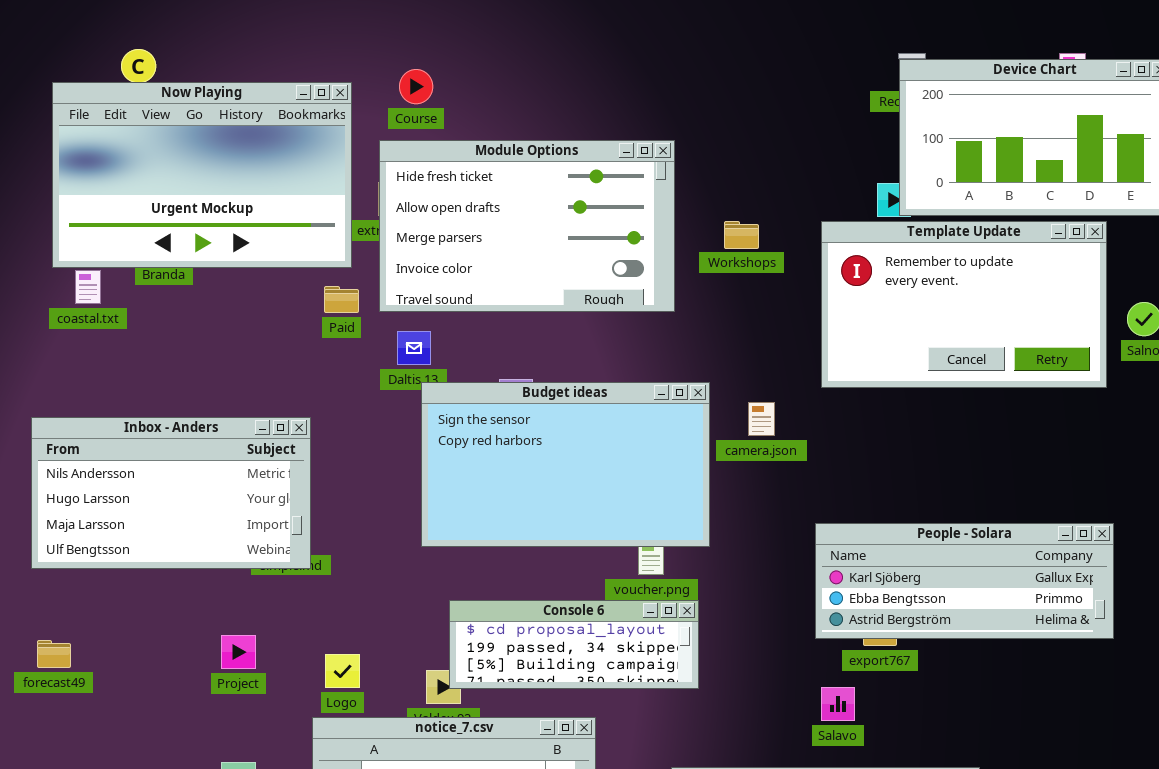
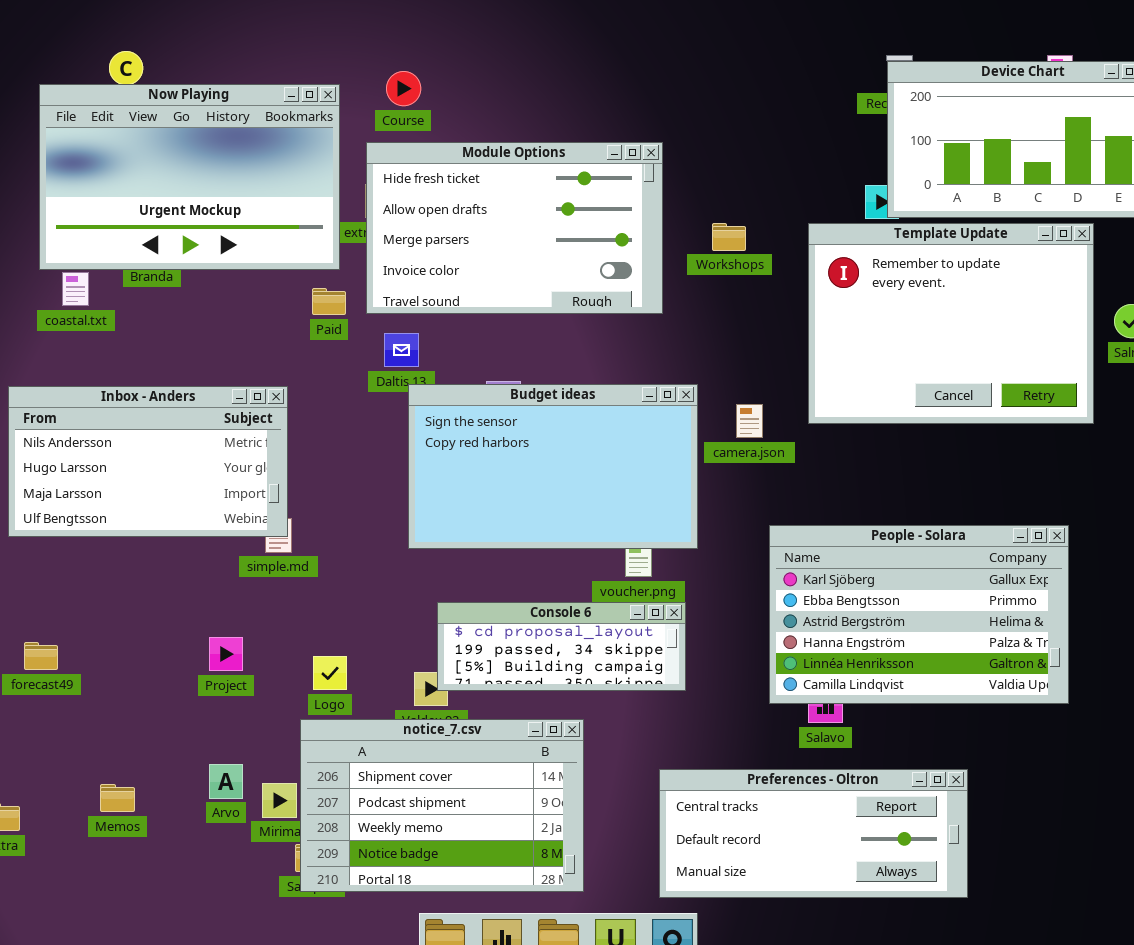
Template Update: [821,221,1107,388] -> [808,223,1094,424], resized
Inbox - Anders: [31,417,311,569] -> [8,386,288,537], moved
People - Solara: [815,523,1114,639] -> [769,525,1069,704], moved, resized

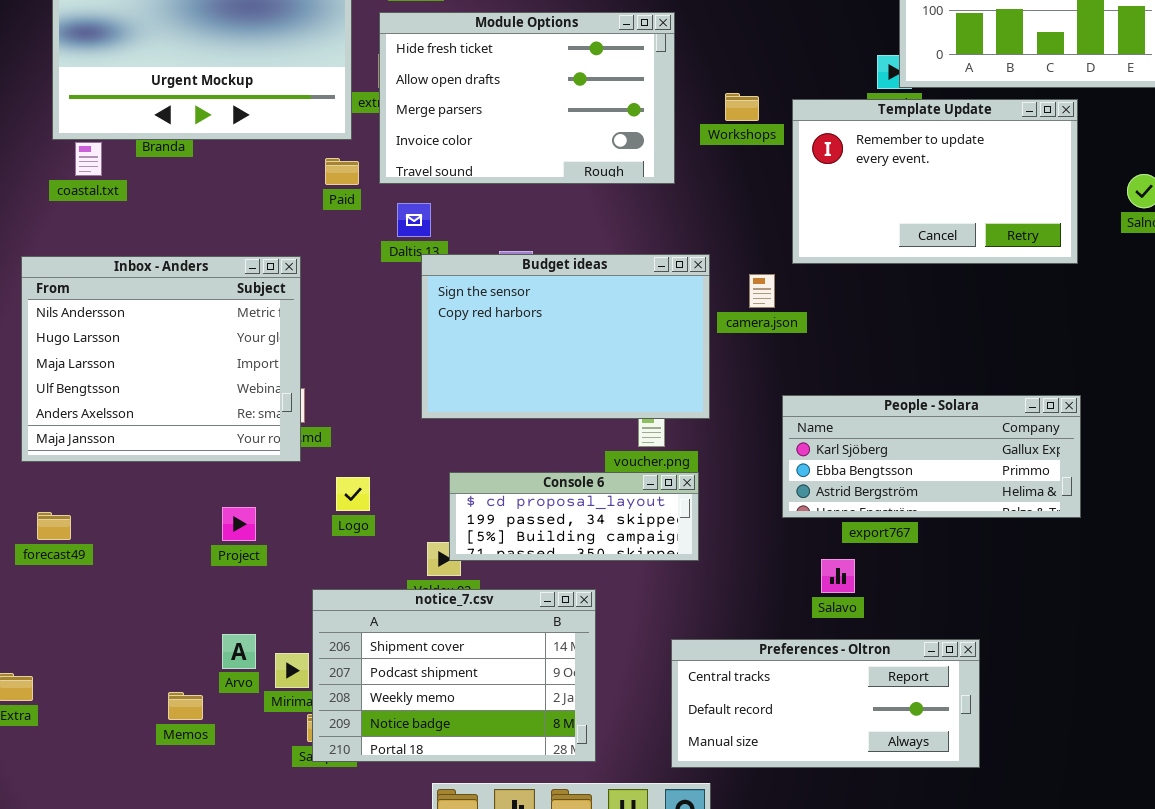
Template Update: [808,223,1094,424] -> [792,99,1078,264], moved, resized
Inbox - Anders: [8,386,288,537] -> [21,256,301,462], resized
People - Solara: [769,525,1069,704] -> [782,395,1081,518], resized
Logo: [313,656,347,690] -> [336,477,370,511], moved
Memos: [100,784,135,812] -> [168,692,203,720], moved

